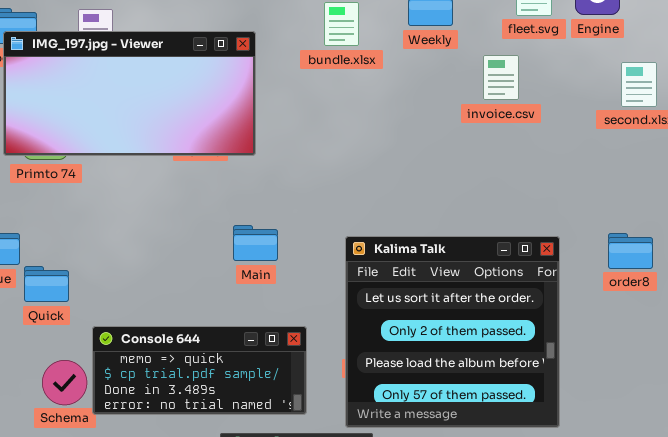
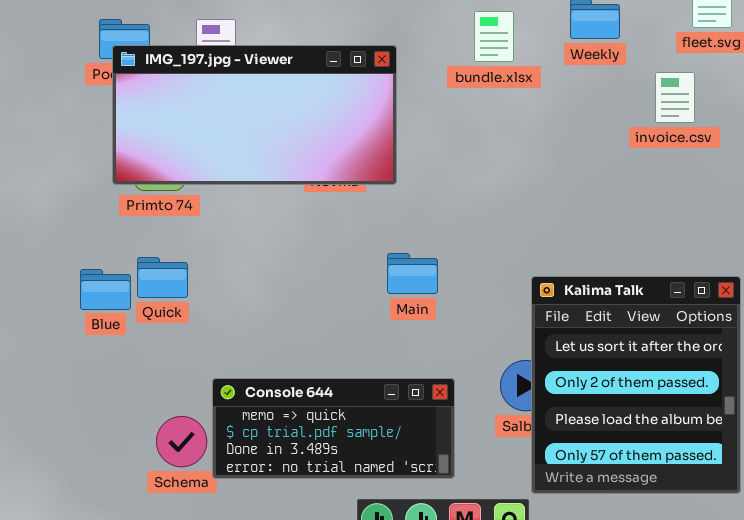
Main: [233,225,278,261] -> [387,253,438,294], moved
Kalima Talk: [345,236,560,428] -> [531,276,741,494], resized
Quick: [24,266,69,302] -> [137,257,188,298], moved

